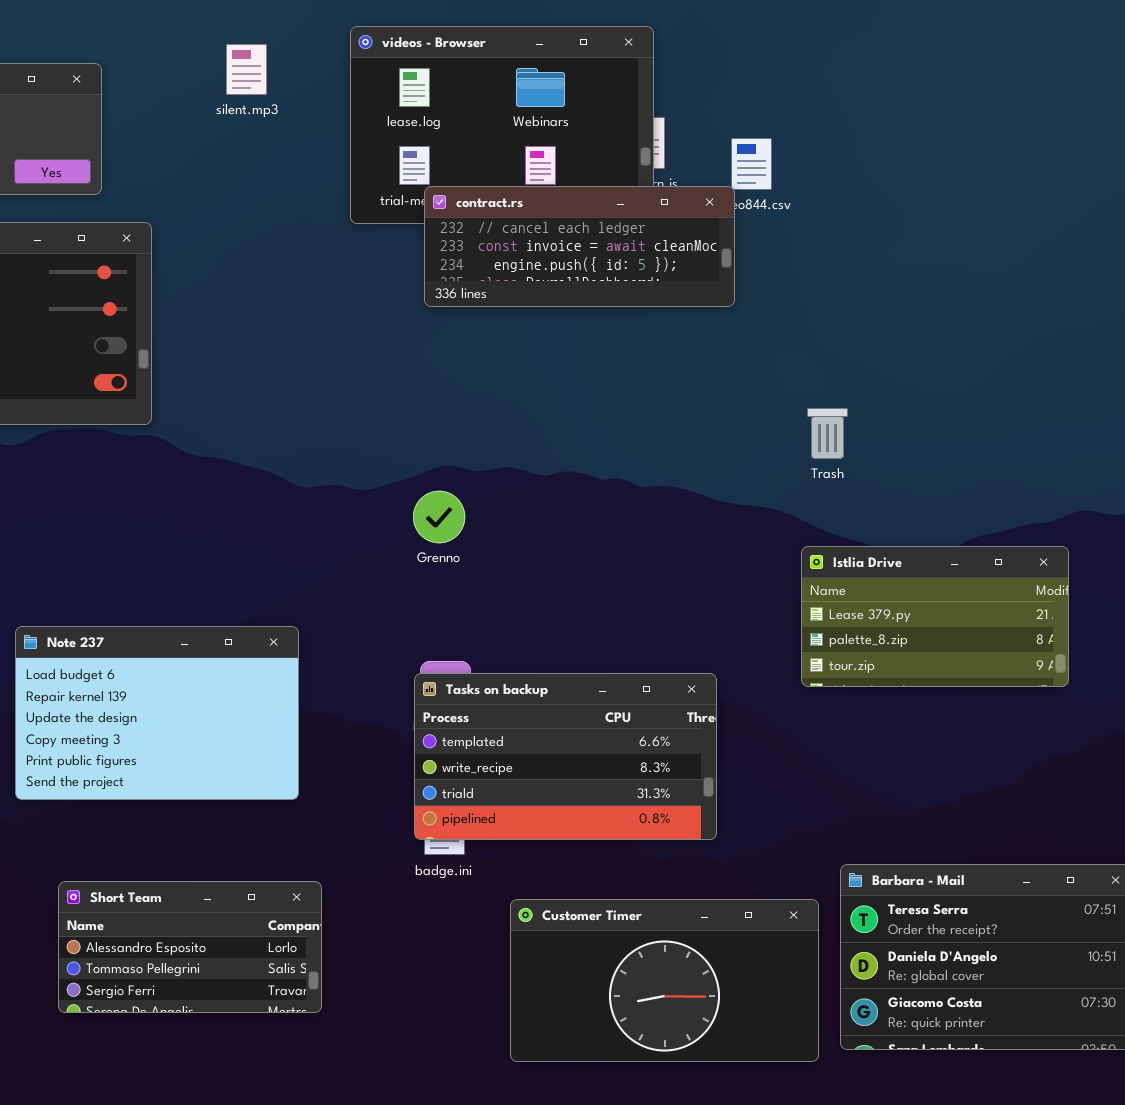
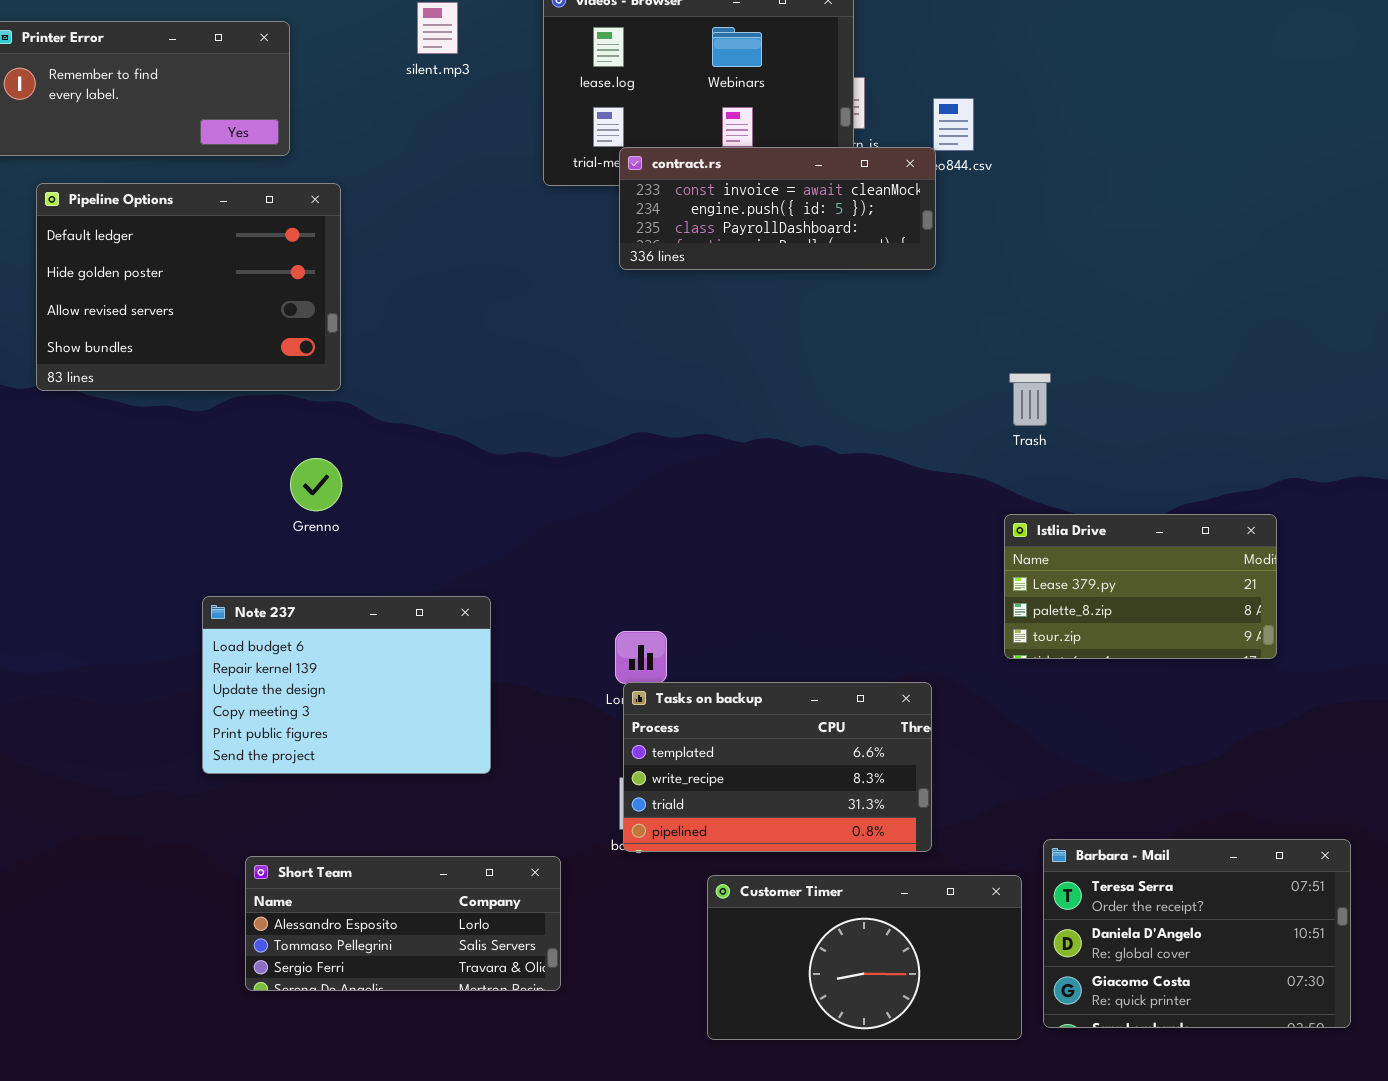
contract.rs: [424,186,735,307] -> [619,147,936,270], scrolled down 1 row
Grenno: [413,491,465,543] -> [290,458,342,511], moved
Tasks on backup: [414,673,717,840] -> [623,682,932,852], moved
Short Team: [58,881,322,1013] -> [245,856,561,991], resized

